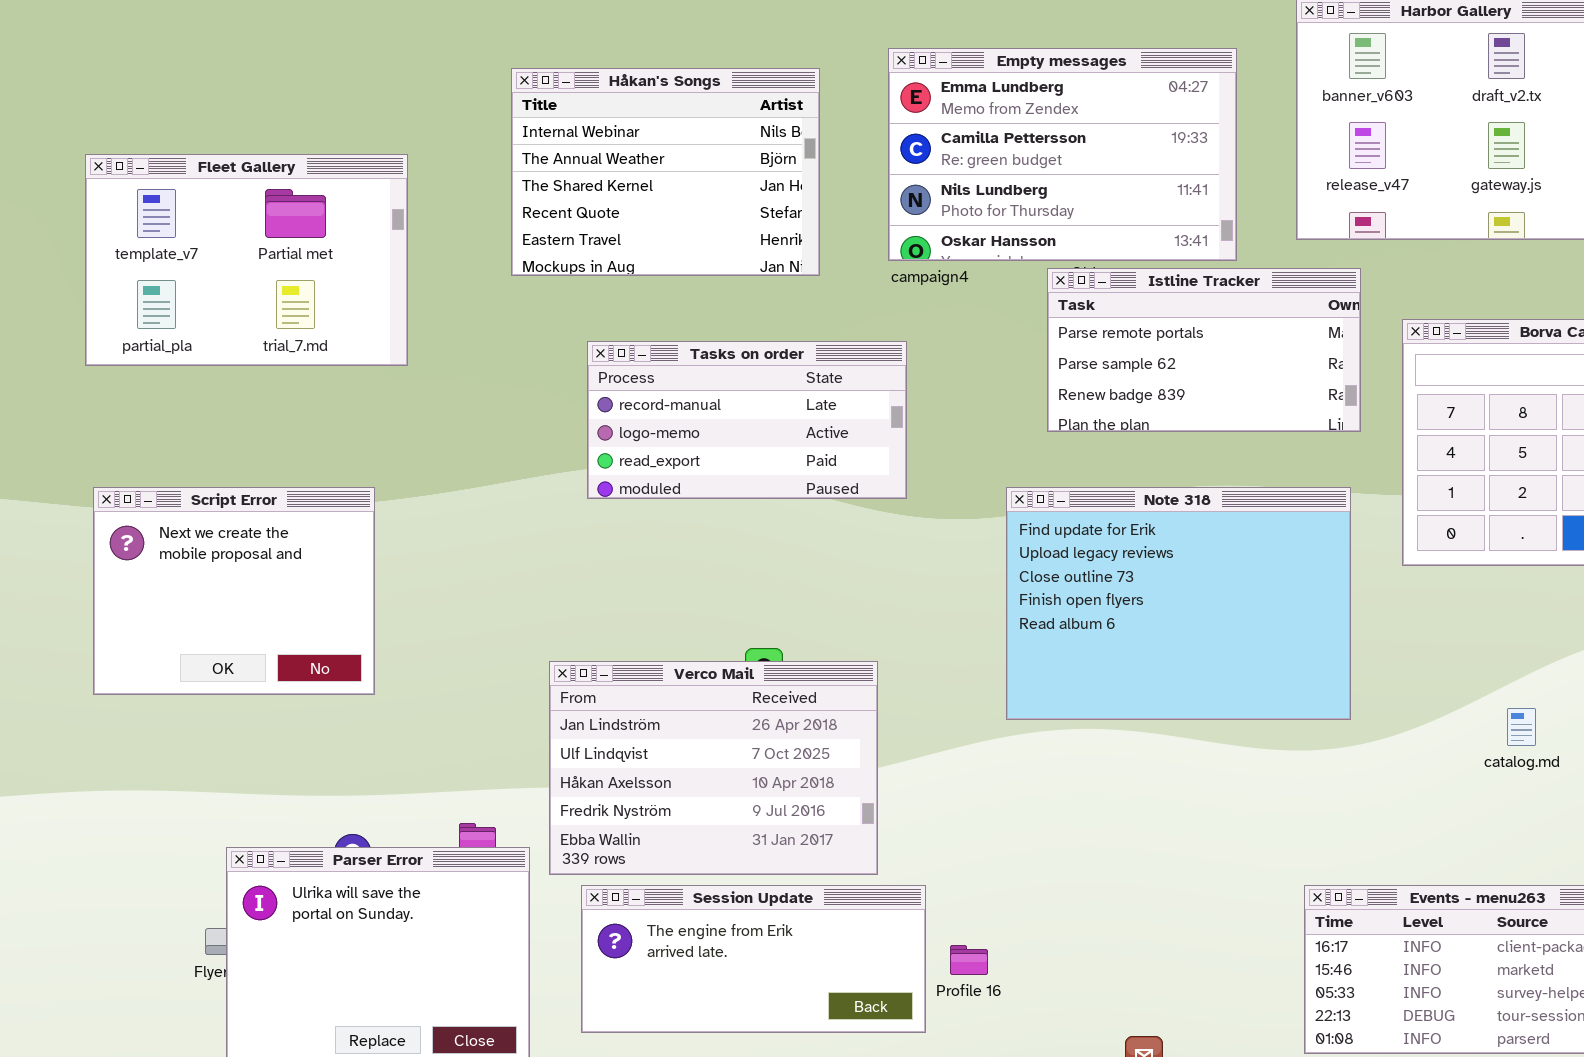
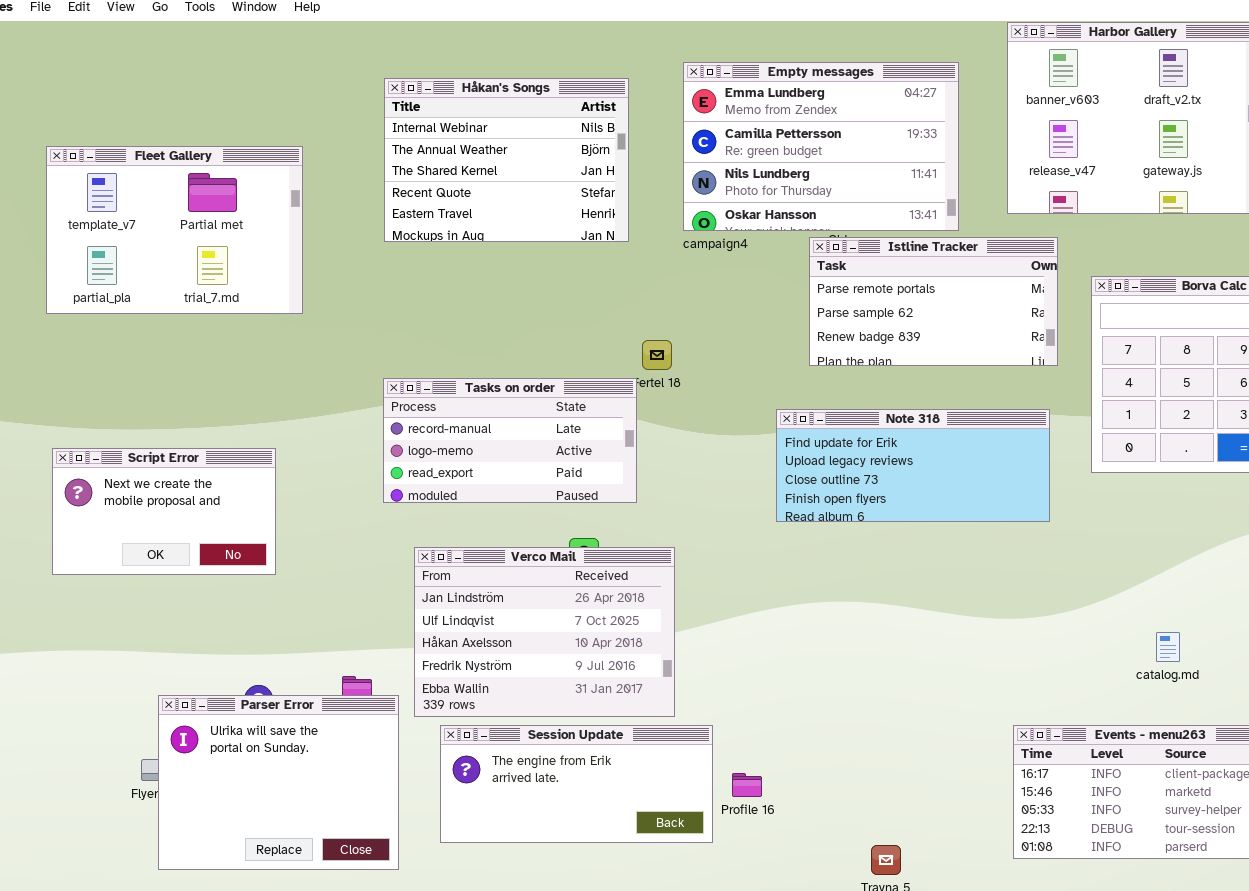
Tasks on order: [587,341,907,499] -> [383,378,637,503], moved
Script Error: [93,487,375,695] -> [52,448,276,575], resized
Note 318: [1006,487,1351,720] -> [776,409,1050,522], resized
catalog.md: [1507,708,1536,746] -> [1156,632,1180,662], moved

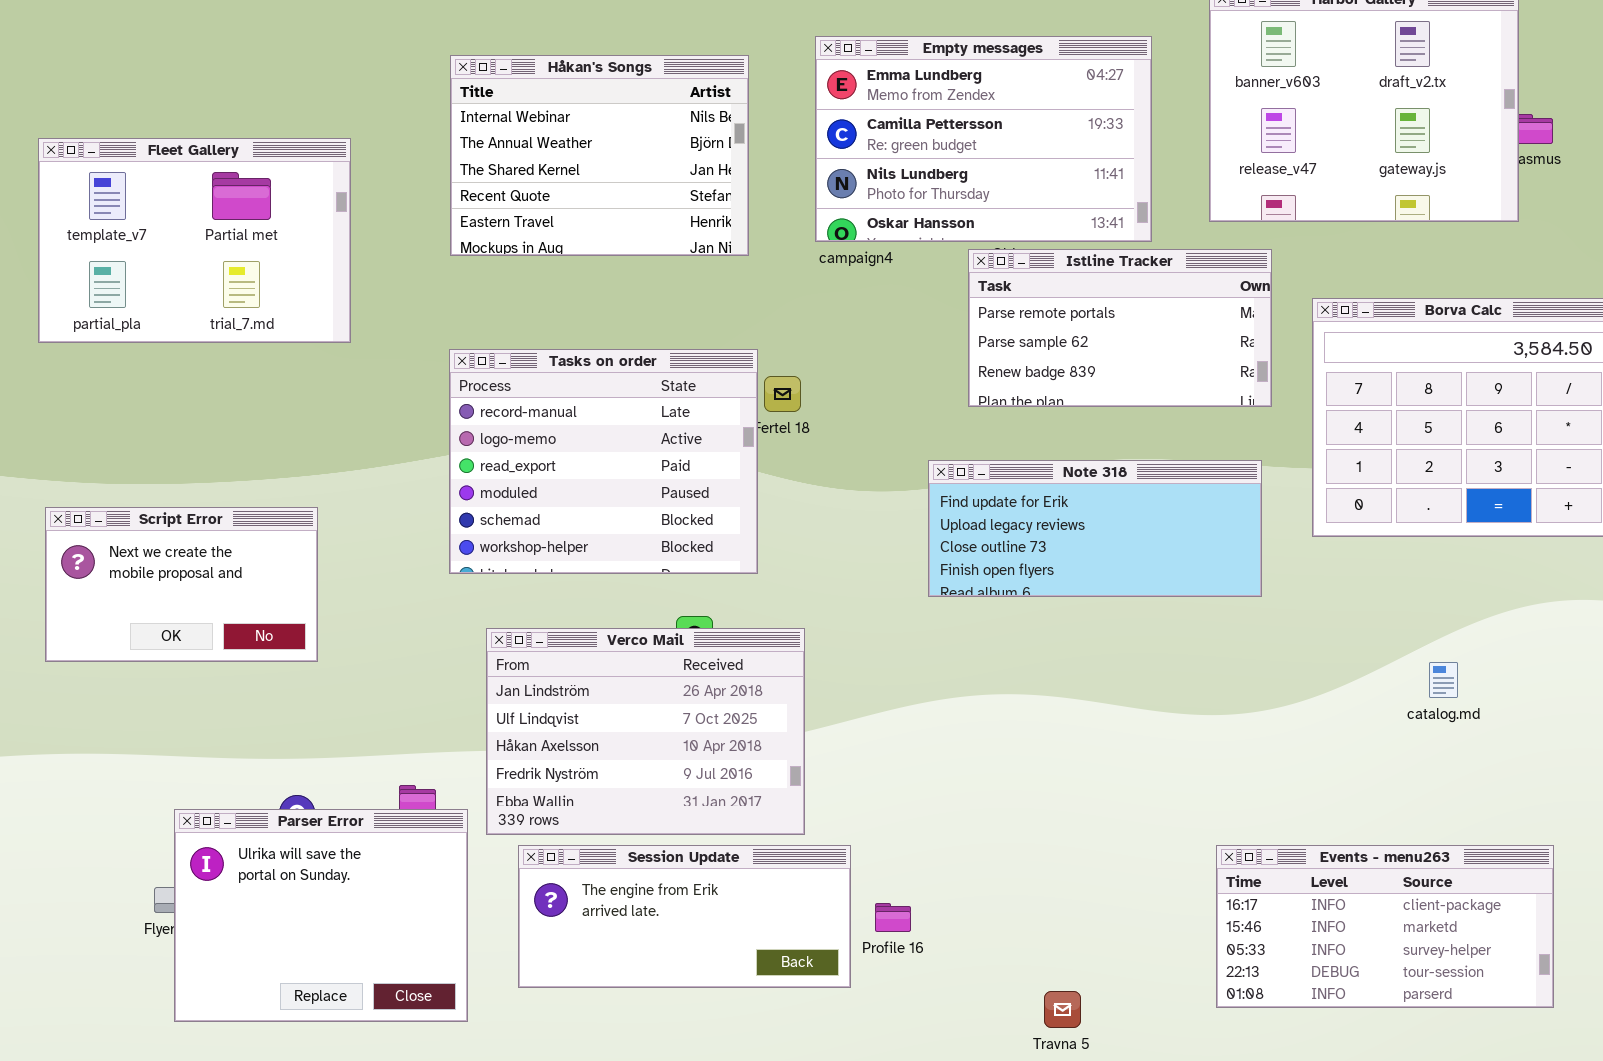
Tasks on order: [383,378,637,503] -> [449,349,758,574], resized
catalog.md: [1156,632,1180,662] -> [1429,662,1458,698], moved

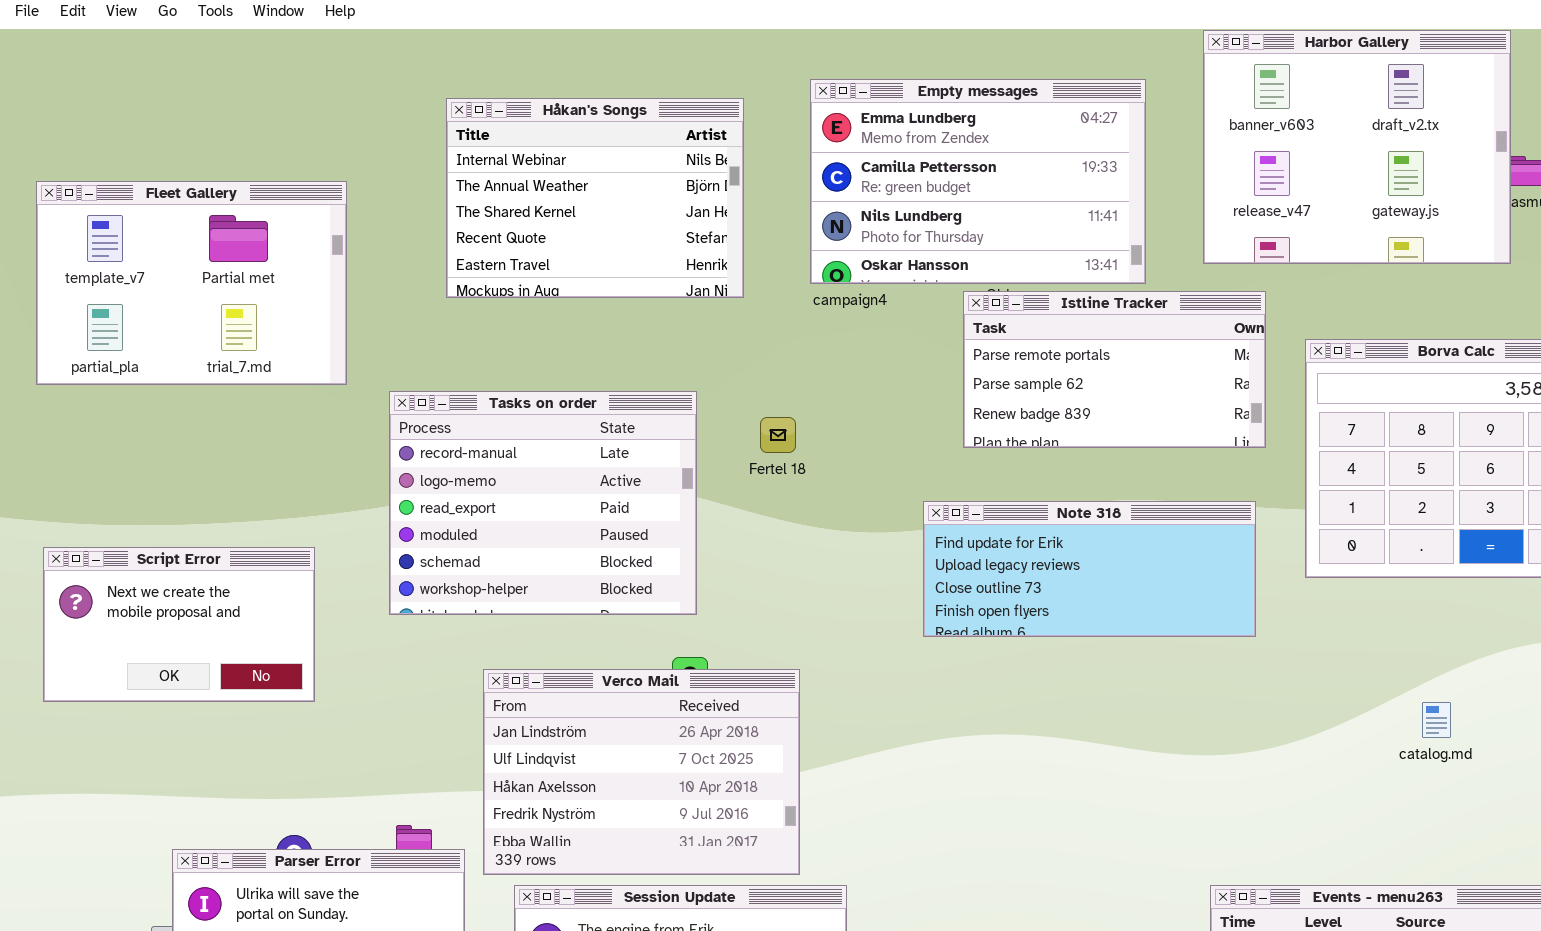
Tasks on order: [449,349,758,574] -> [389,391,697,615], moved

